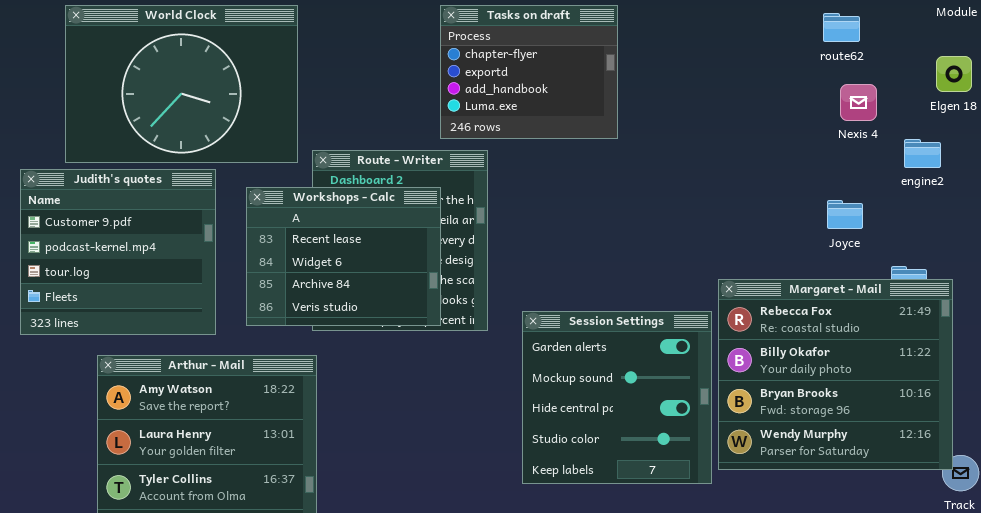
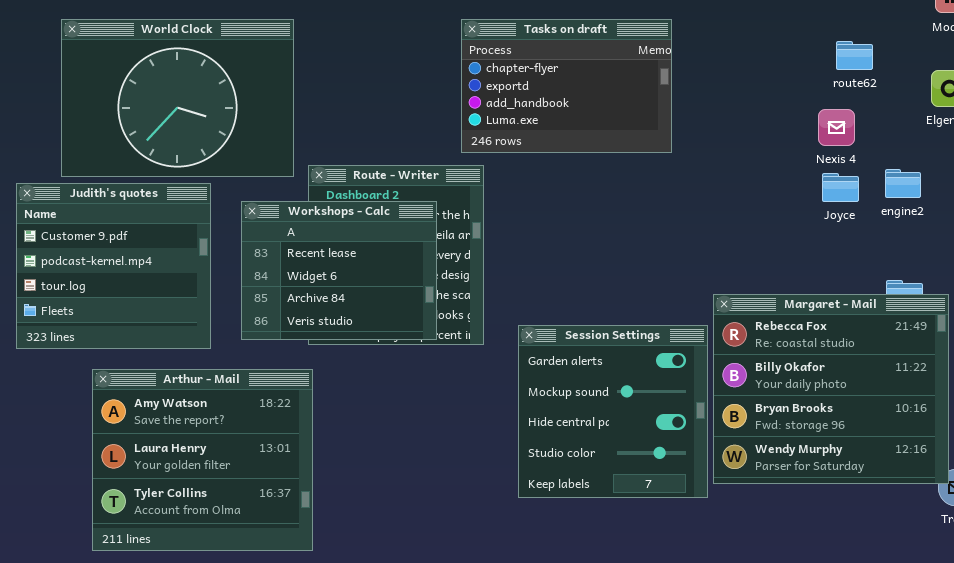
Tasks on draft: [440,5,618,139] -> [461,19,672,153], moved, resized
route62: [823,13,860,42] -> [836,41,873,70], moved
Nexis 4: [840,84,877,121] -> [818,109,855,146], moved
engine2: [904,139,941,168] -> [885,169,921,198], moved
Joyce: [827,200,863,229] -> [822,173,859,202], moved

